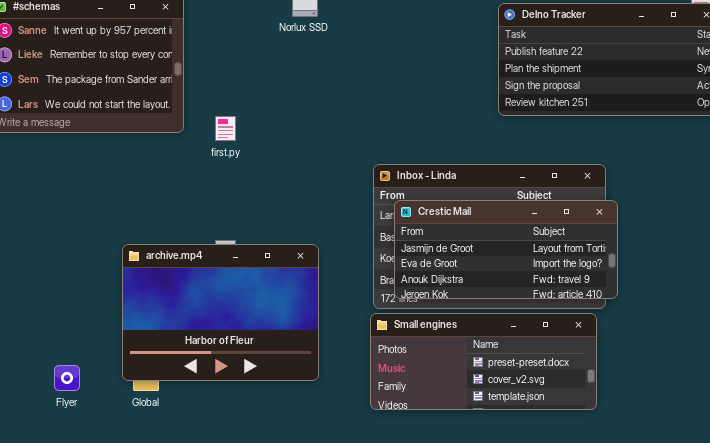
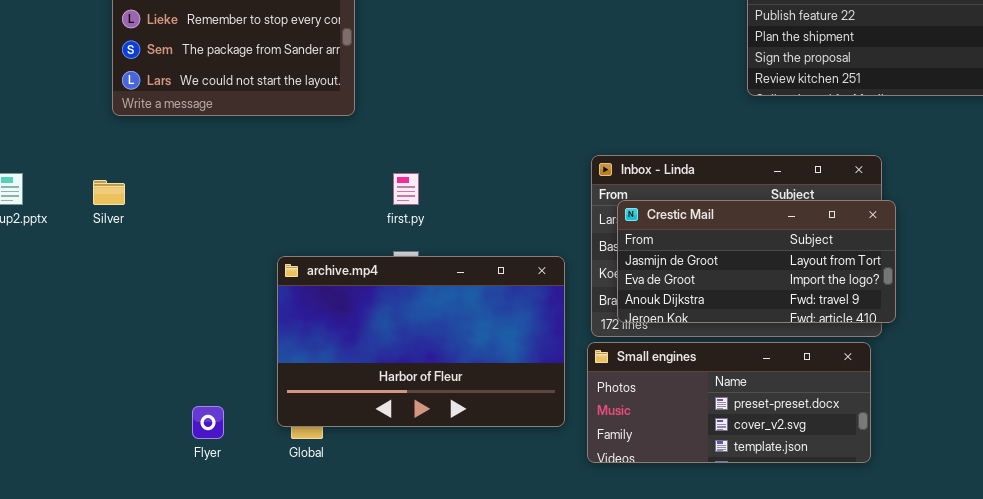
first.py: [215,116,236,141] -> [393,173,419,205], moved
archive.mp4: [122,244,319,381] -> [277,256,565,427], resized

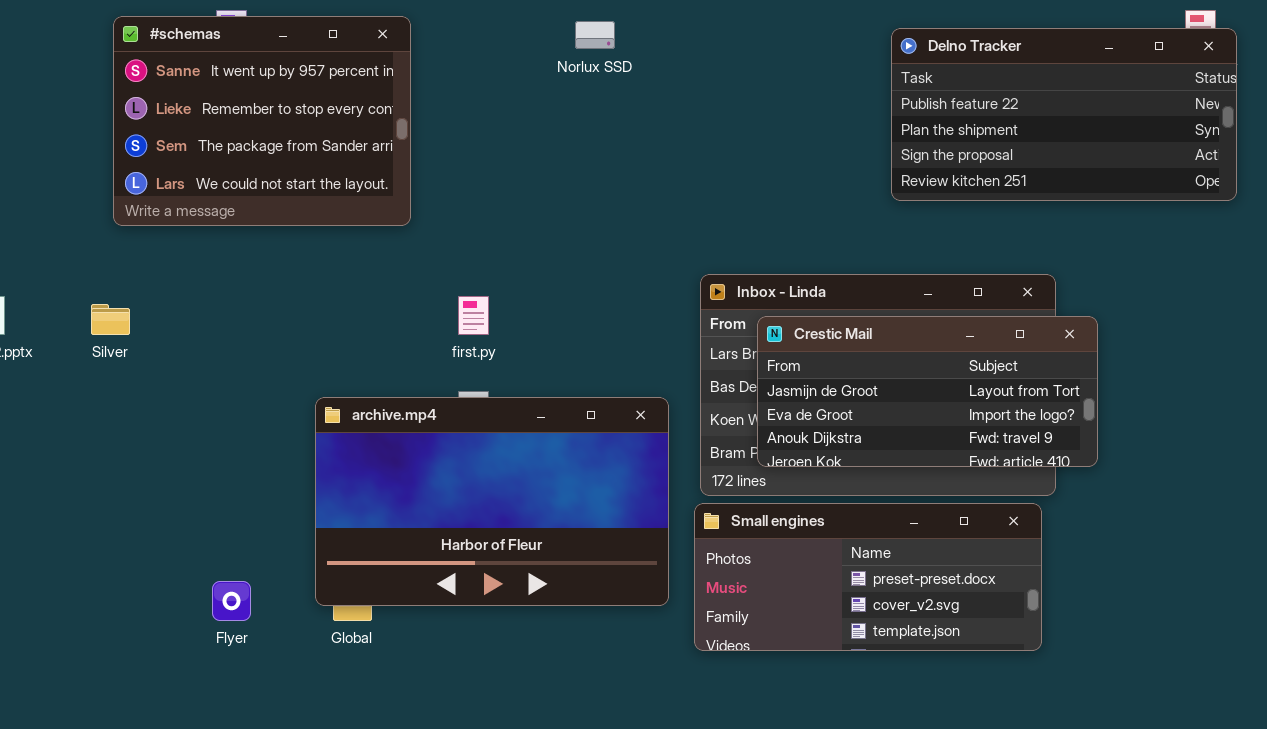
Crestic Mail: [617,200,896,323] -> [757,316,1098,467], moved

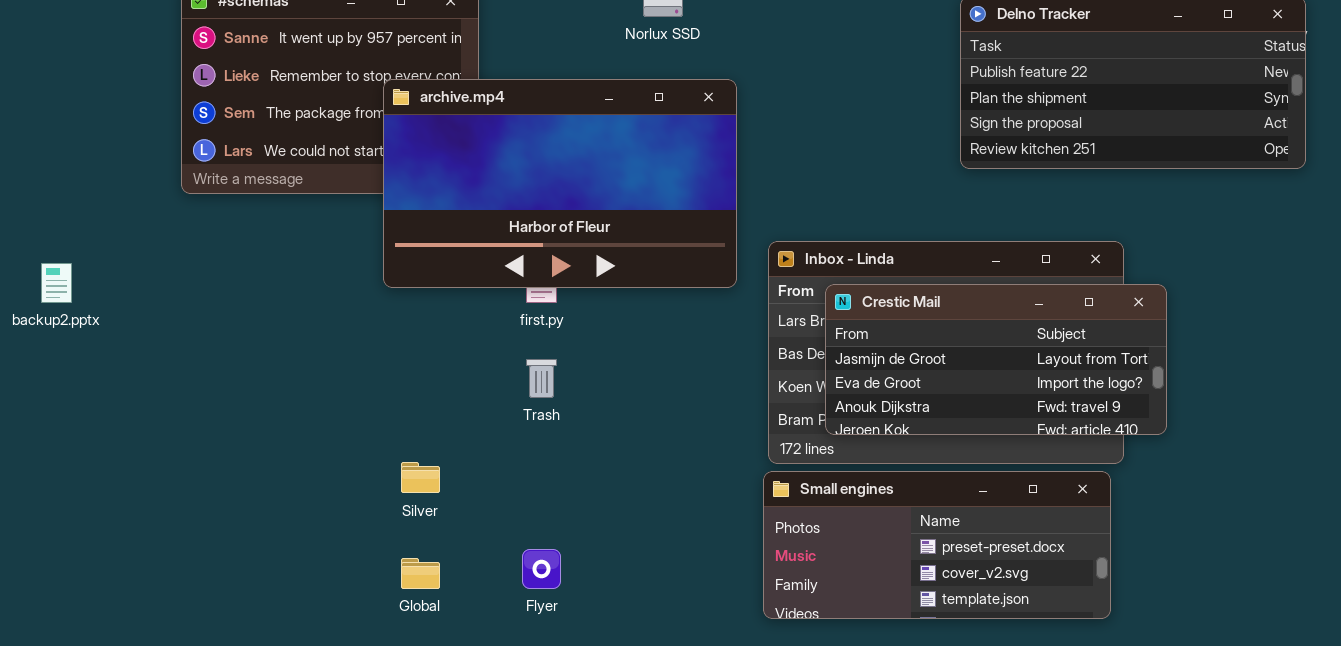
Silver: [91,304,130,335] -> [401,462,440,493], moved
archive.mp4: [315,397,669,606] -> [383,79,737,288], moved
Flyer: [212,581,251,621] -> [522,549,561,589], moved

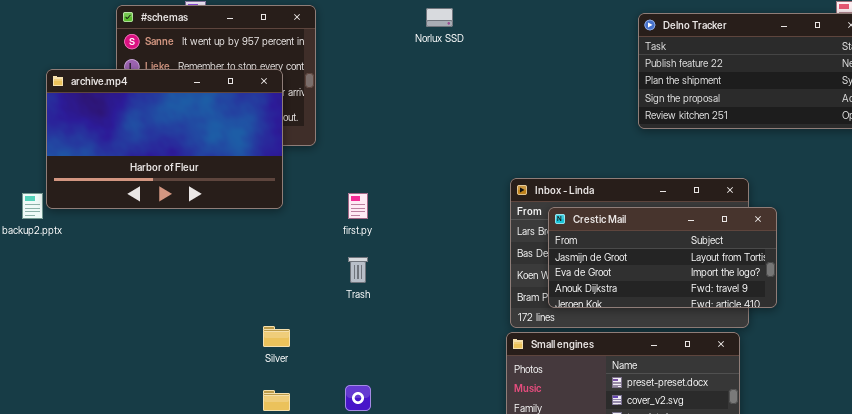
archive.mp4: [383,79,737,288] -> [46,69,283,209], moved

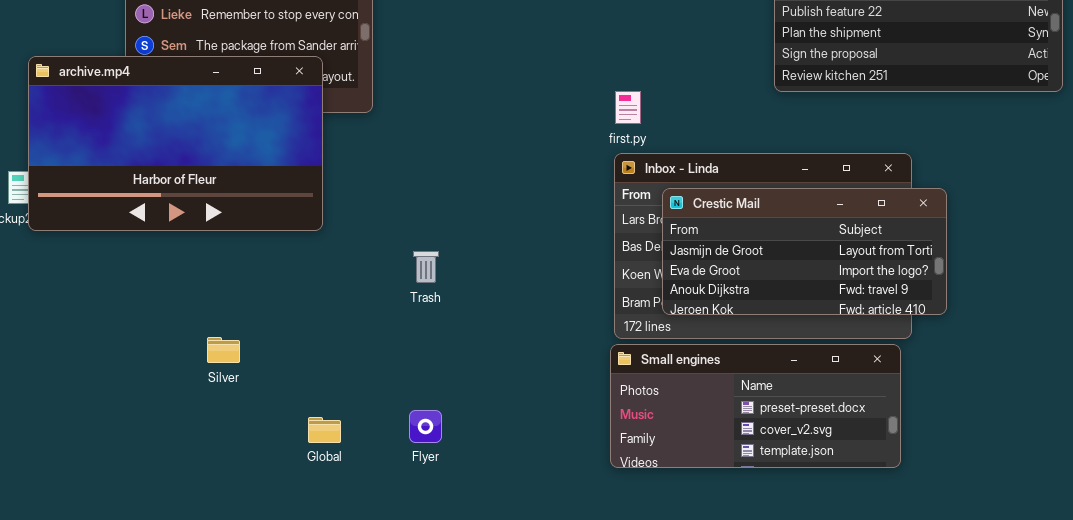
archive.mp4: [46,69,283,209] -> [28,56,323,231], moved
first.py: [348,193,368,219] -> [615,91,641,124], moved
Silver: [263,326,290,347] -> [207,337,240,363], moved

